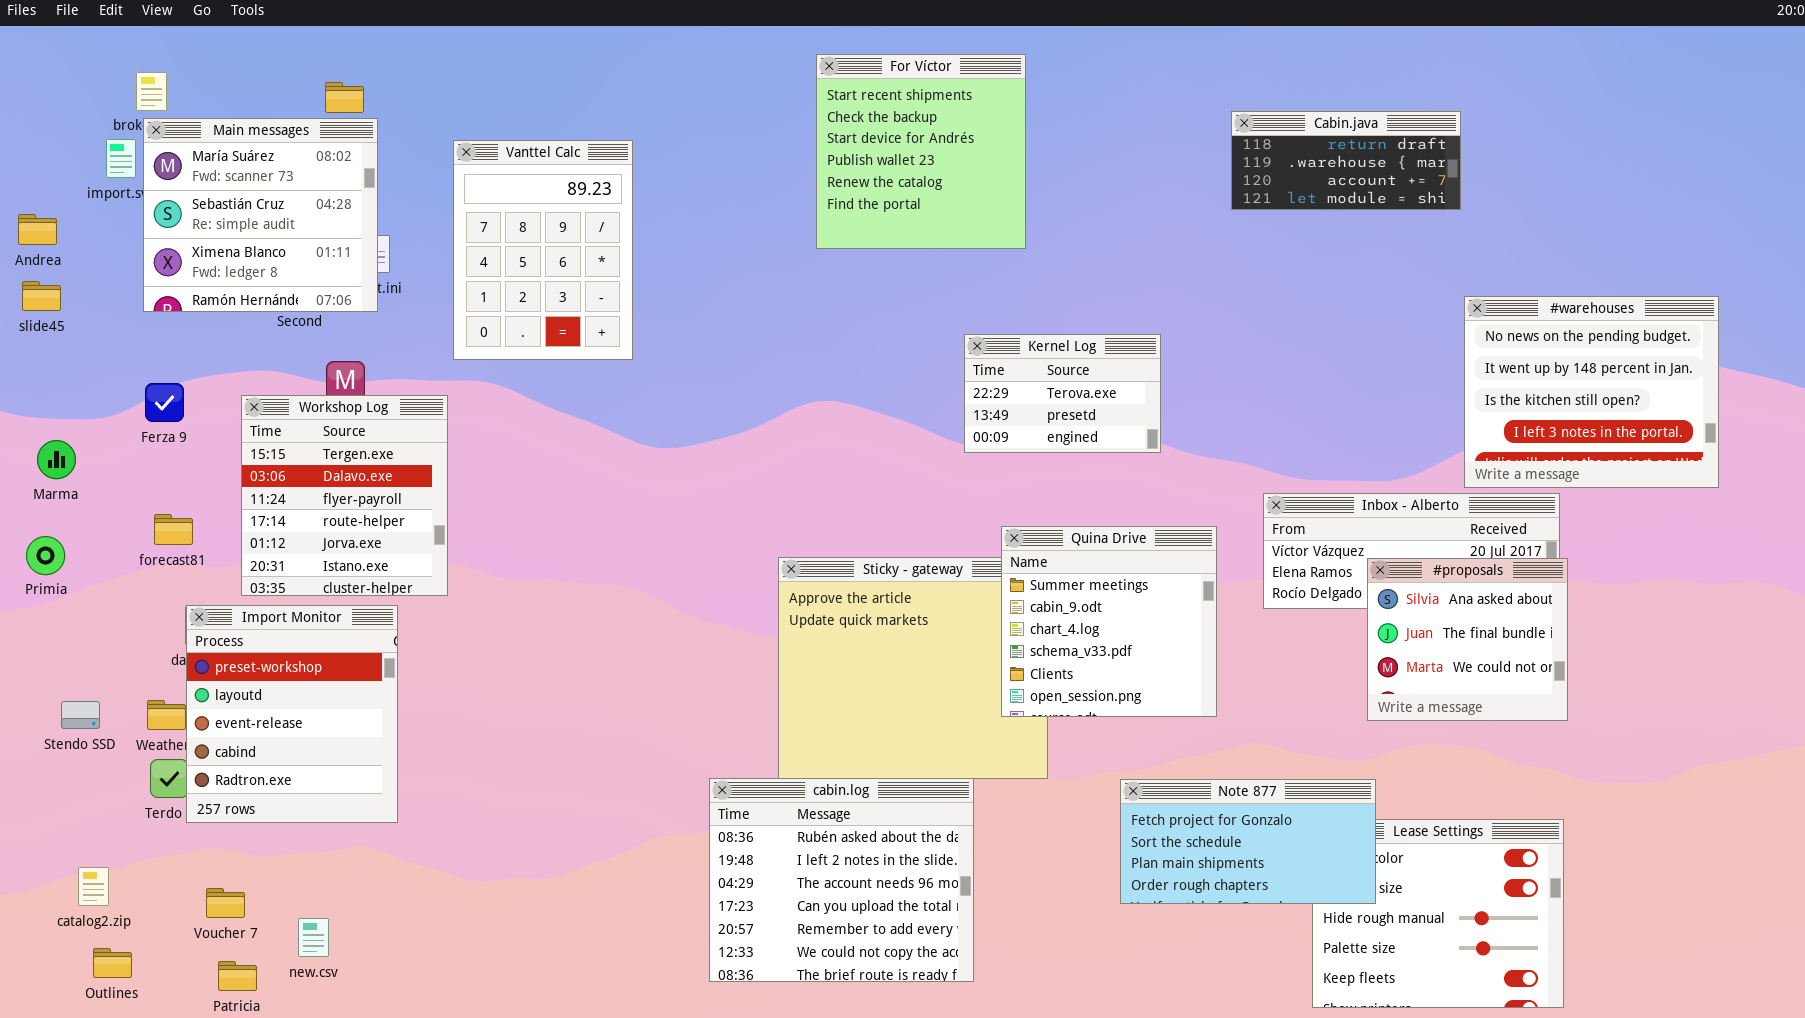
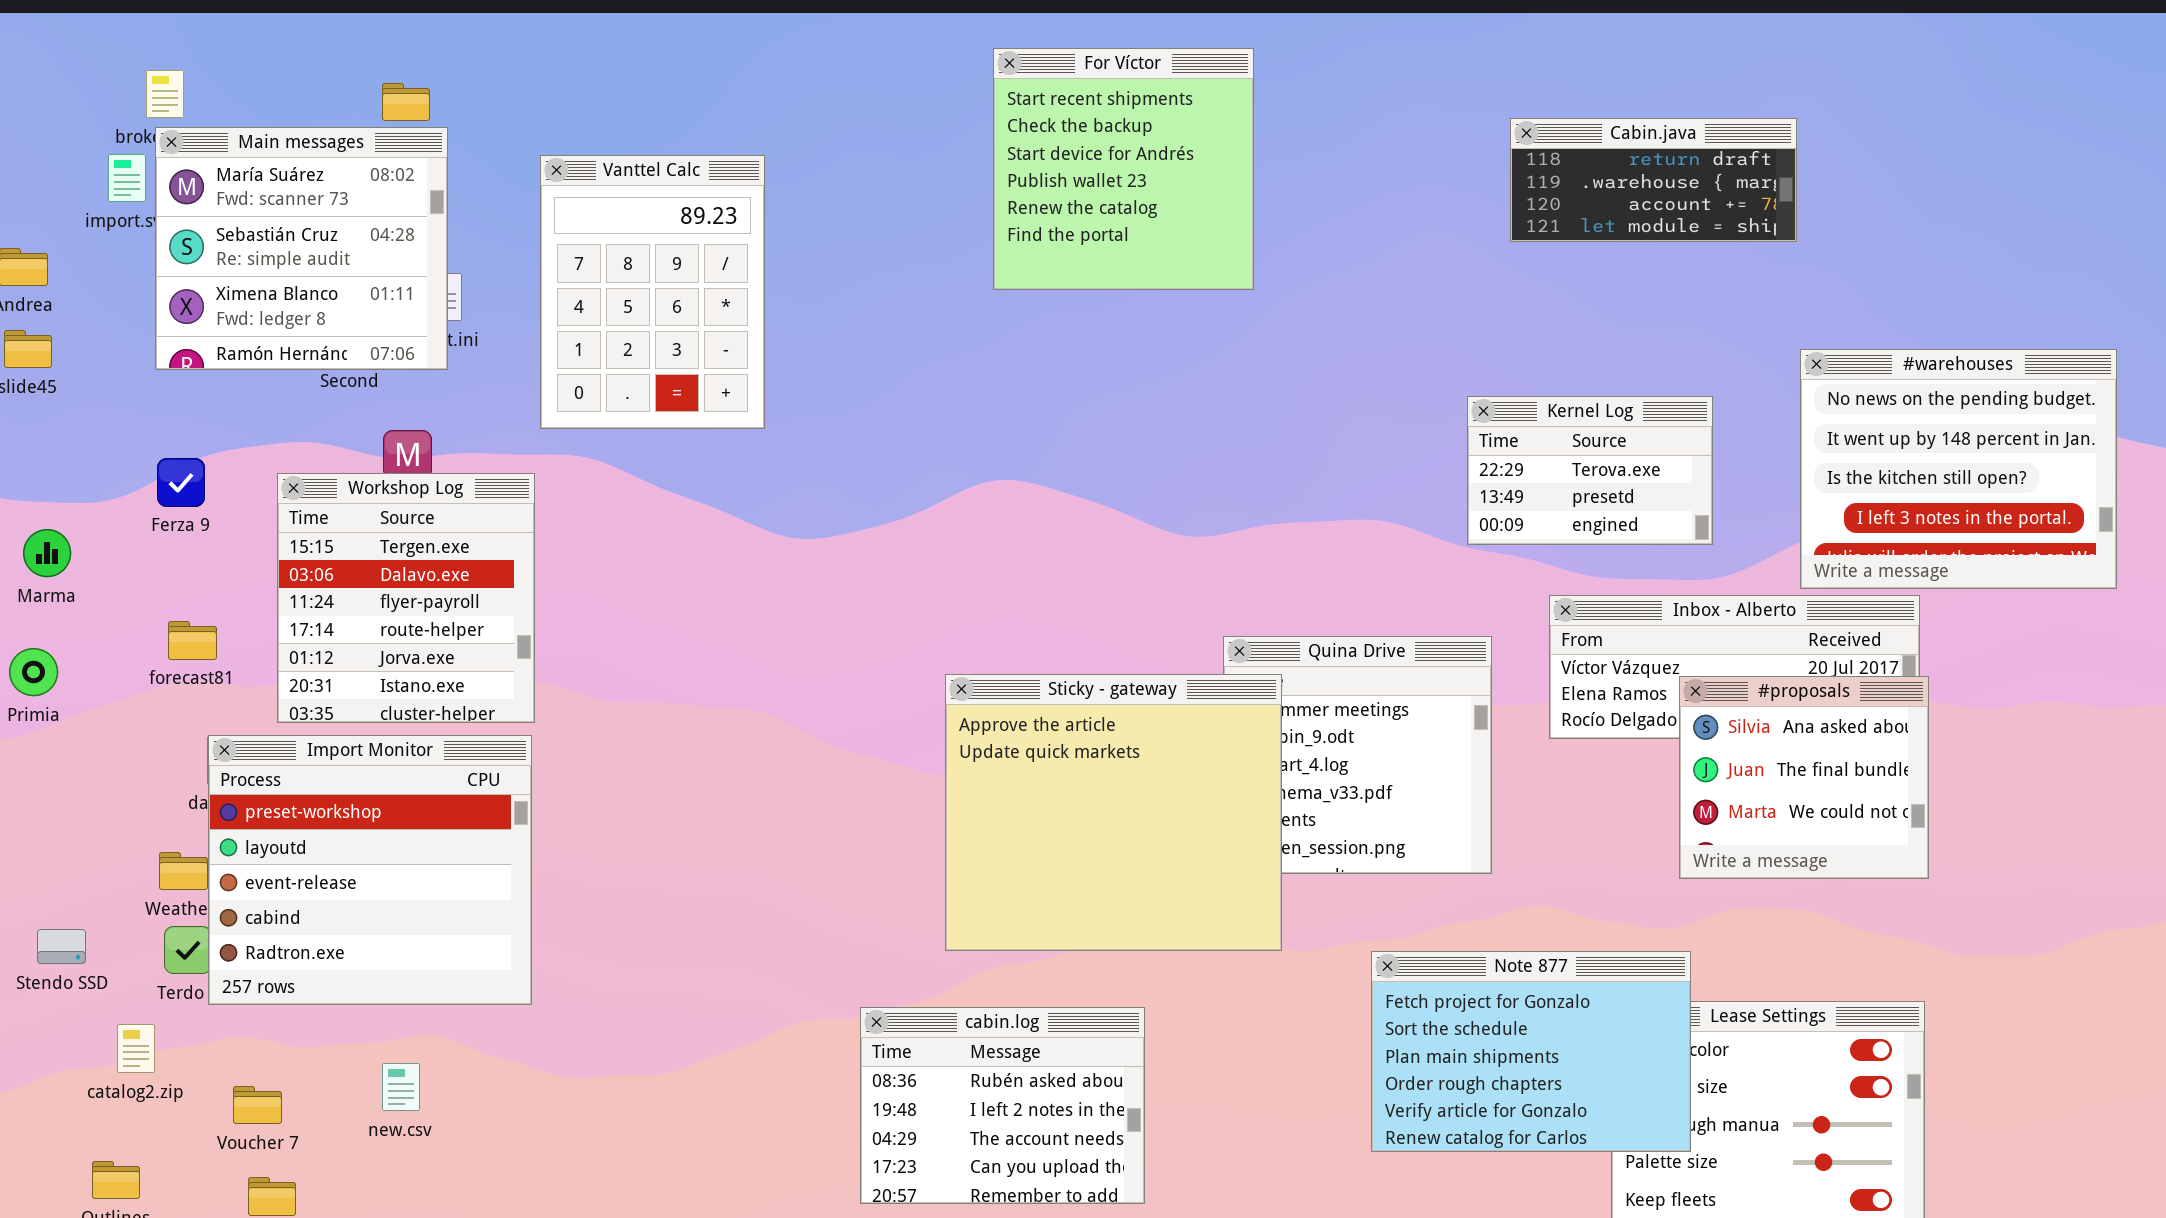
Kernel Log: [964,334,1161,453] -> [1467,396,1713,545], moved
Sticky - gateway: [778,557,1048,779] -> [945,674,1282,951], raised
Import Monitor: [186,605,398,823] -> [208,735,532,1005], resized
Stendo SSD: [61,701,100,729] -> [37,929,86,964], moved
cabin.log: [709,778,974,982] -> [860,1007,1145,1204], resized
Note 877: [1120,779,1376,904] -> [1371,951,1691,1152], resized
catalog2.zip: [78,867,109,906] -> [117,1024,155,1073], moved
new.csv: [298,918,329,957] -> [382,1063,420,1111], moved

